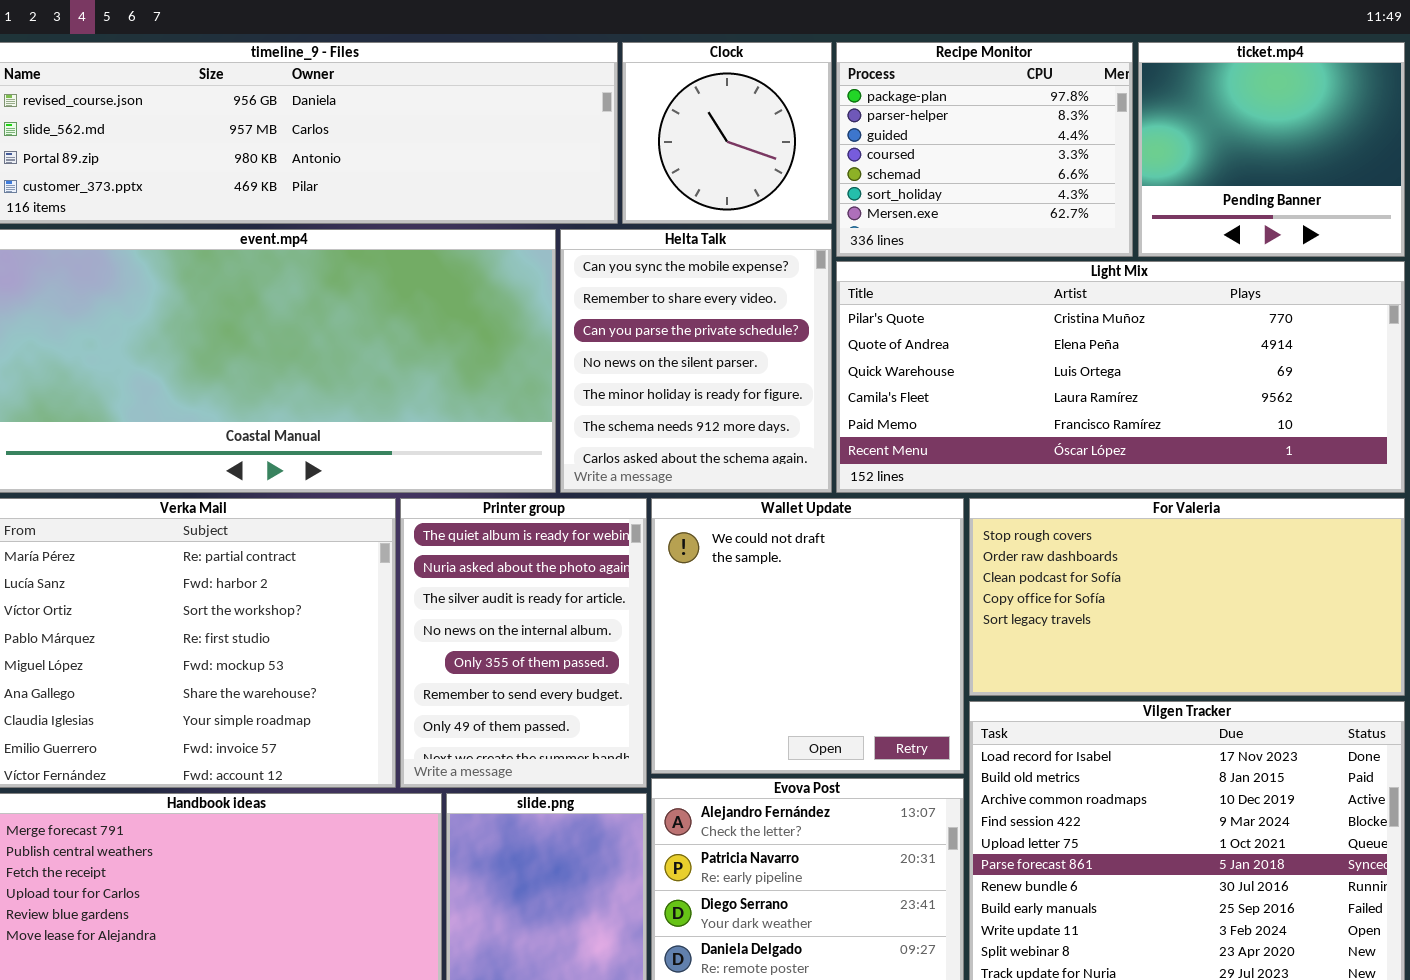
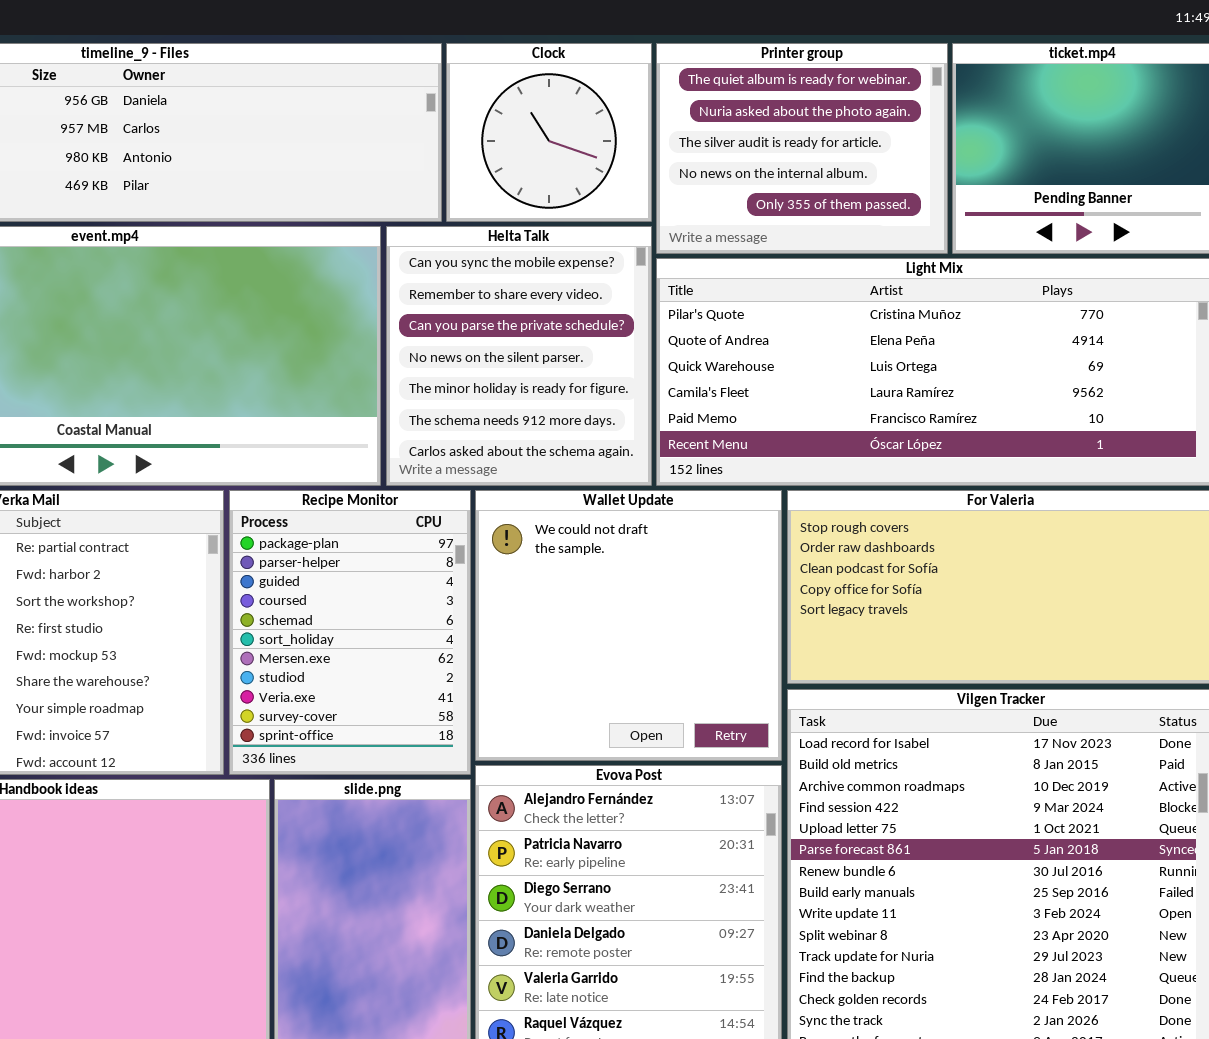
Recipe Monitor: [836,42,1133,257] -> [229,490,471,775], moved, resized
Printer group: [400,498,647,788] -> [656,43,948,254], moved, resized

